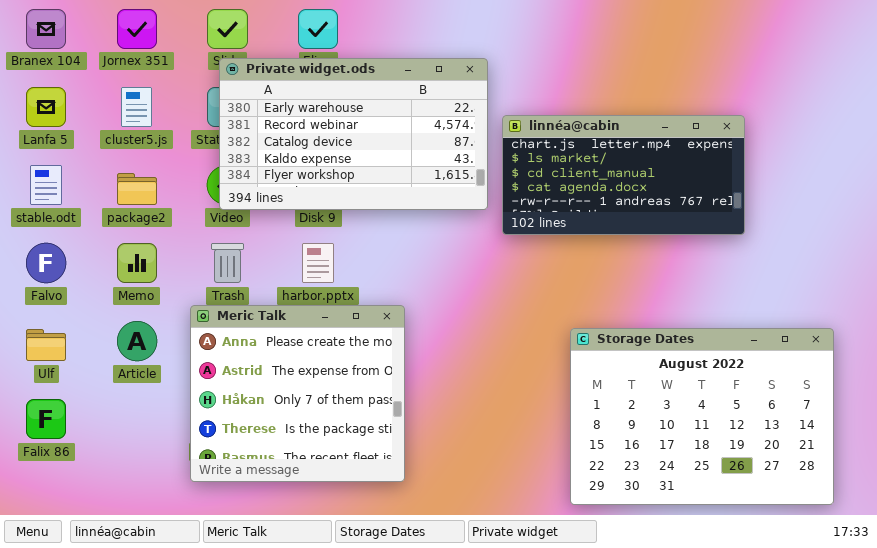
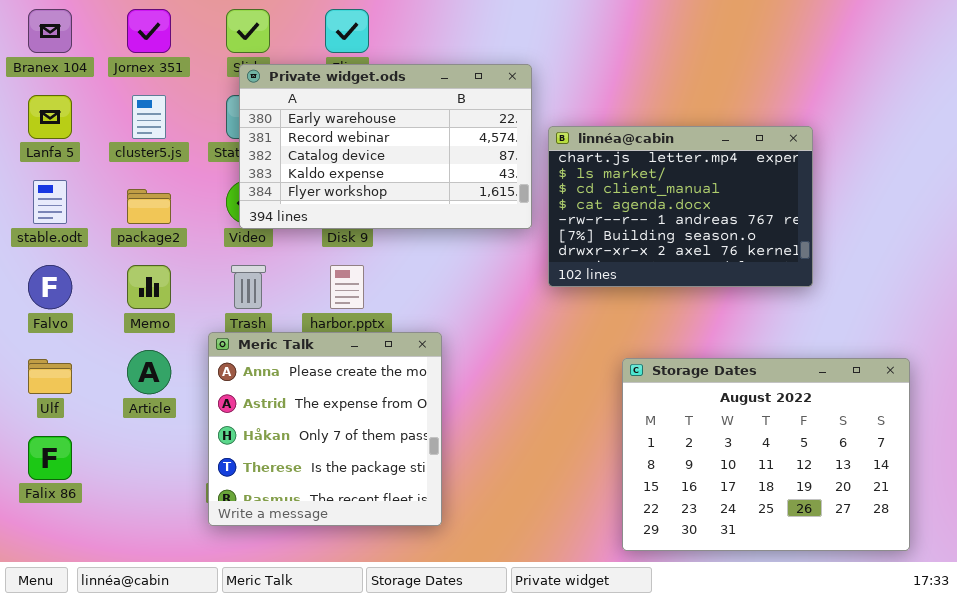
linnéa@cabin: [502,115,745,235] -> [548,126,813,287], resized

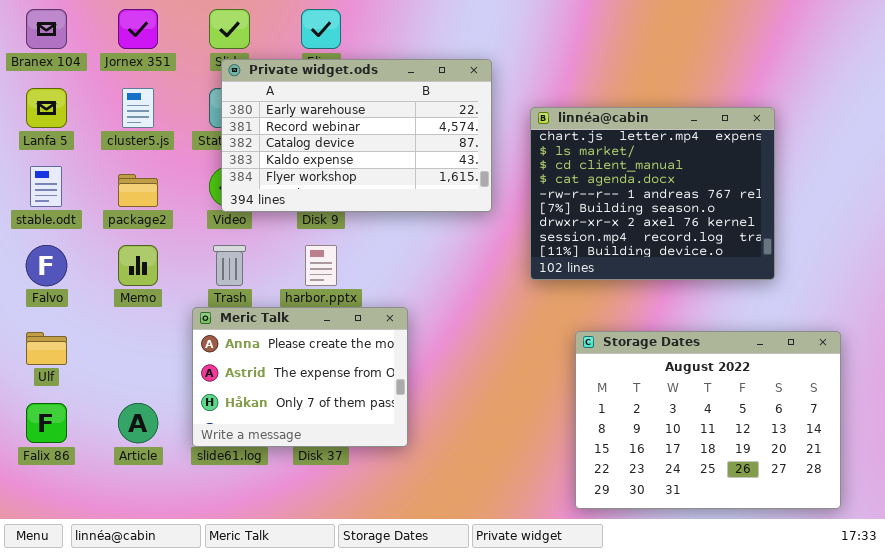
linnéa@cabin: [548,126,813,287] -> [530,107,775,280], moved, resized
Meric Talk: [208,332,442,526] -> [192,307,408,447], resized
Article: [127,350,171,394] -> [118,403,158,443], moved

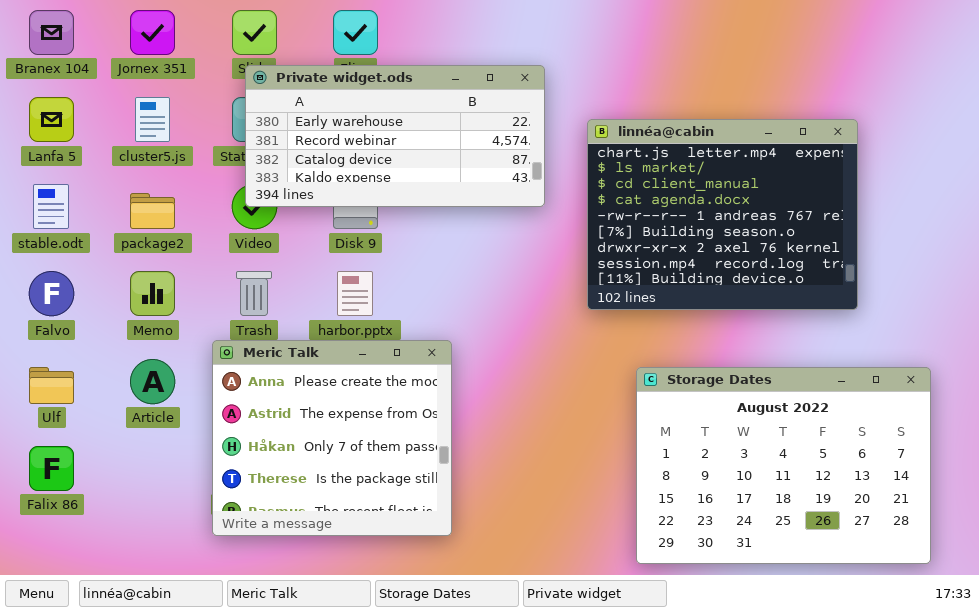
Private widget.ods: [221,59,492,212] -> [245,65,545,207], resized
Meric Talk: [192,307,408,447] -> [212,340,452,536], resized
Article: [118,403,158,443] -> [130,359,175,404], moved

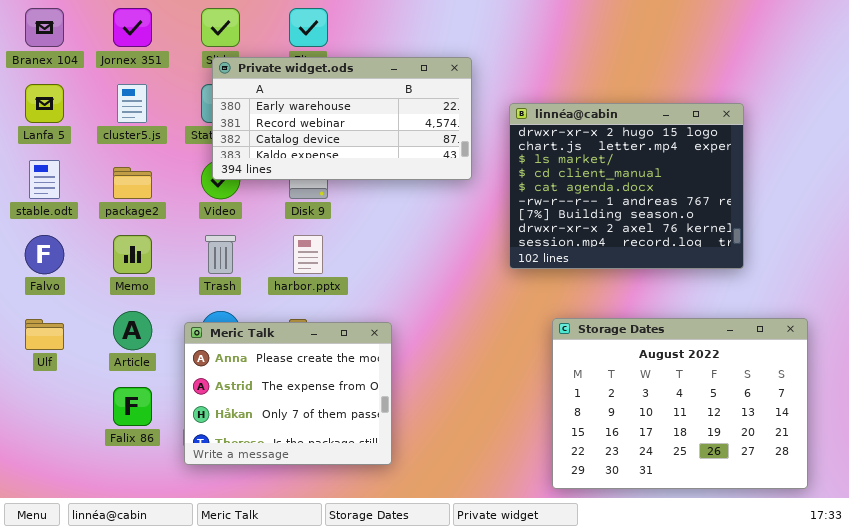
linnéa@cabin: [587,119,858,310] -> [509,103,744,269], scrolled up 1 row
Meric Talk: [212,340,452,536] -> [184,322,392,465], resized
Falix 86: [29,446,74,491] -> [113,387,152,426], moved

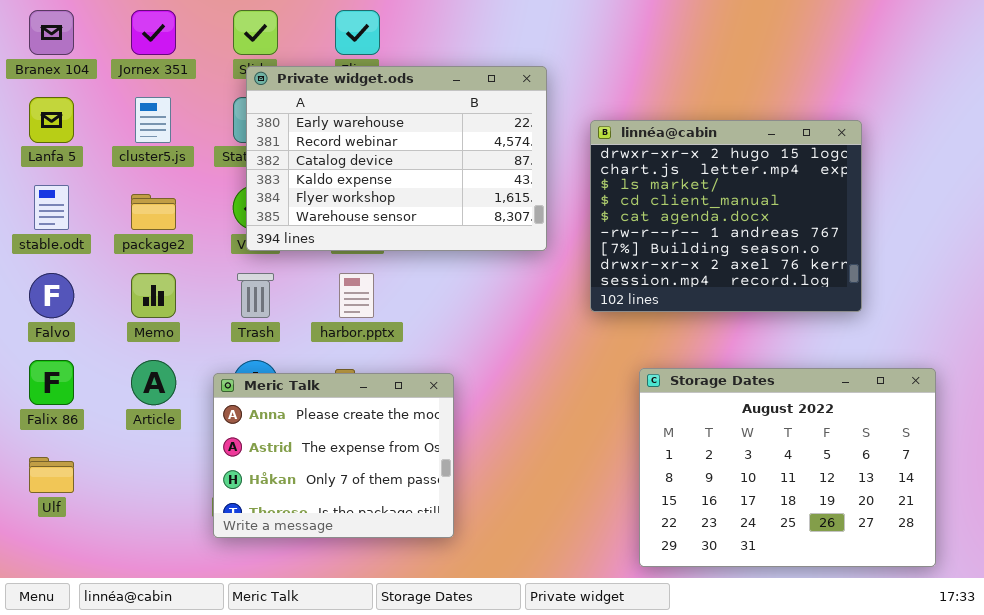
Private widget.ods: [212,57,472,180] -> [246,66,547,251], resized
Ulf: [25,319,64,350] -> [29,457,74,493], moved
Falix 86: [113,387,152,426] -> [29,360,74,405], moved

